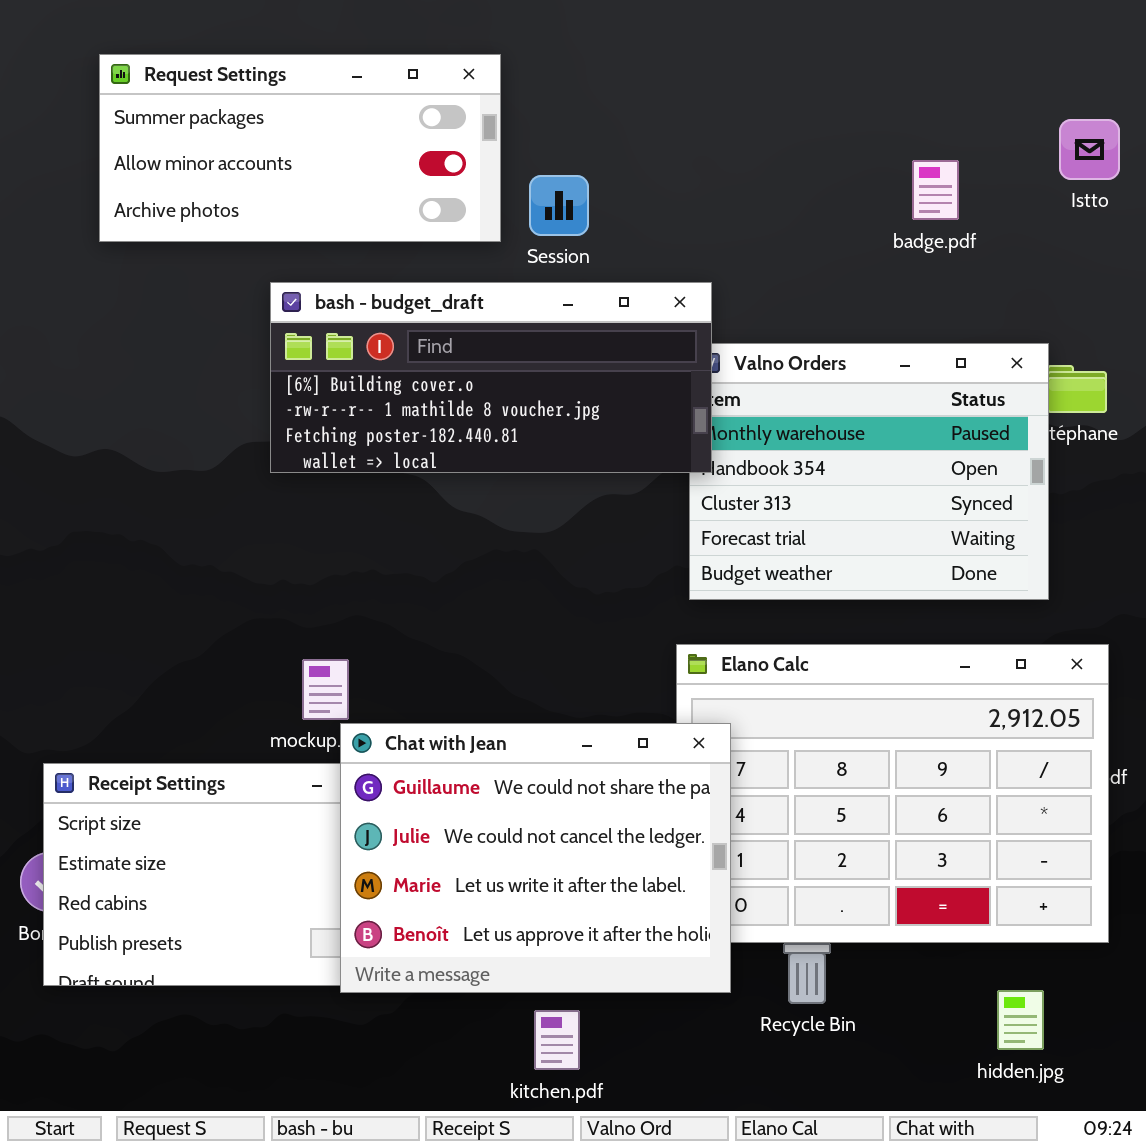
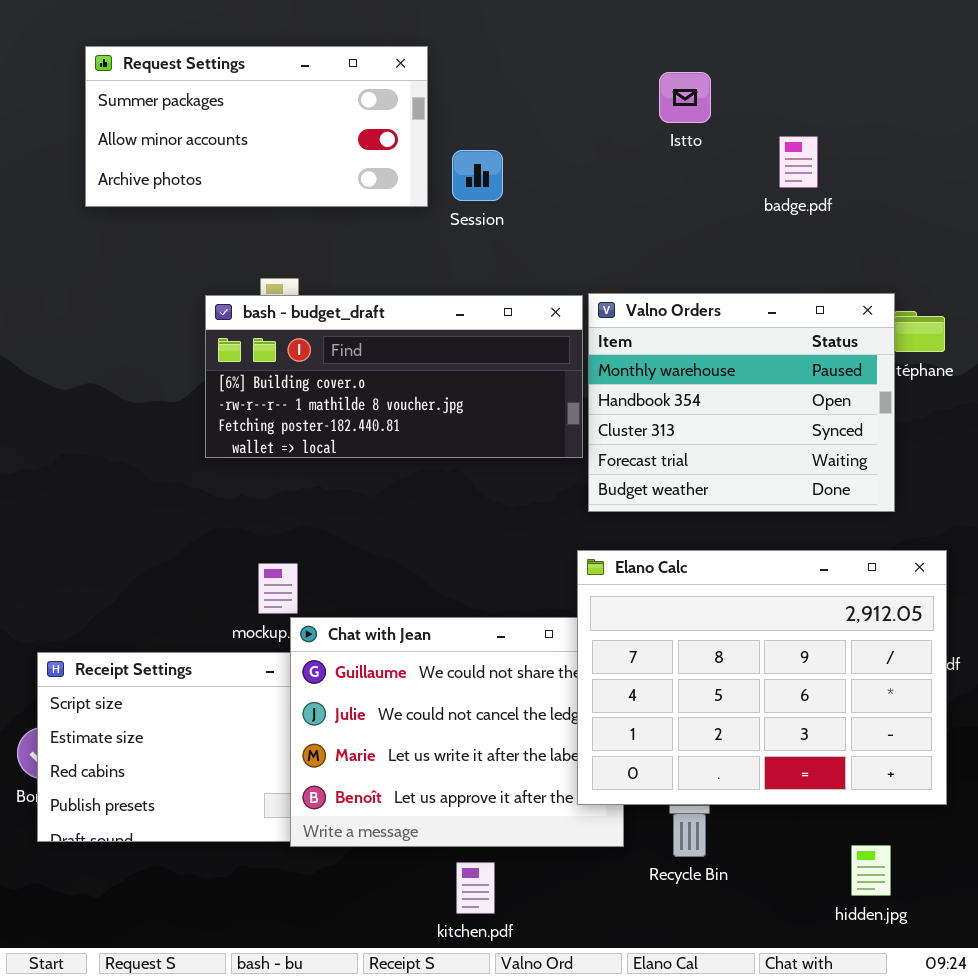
Istto: [1059,119,1120,180] -> [659,72,711,123], moved
bash - budget_draft: [270,282,712,473] -> [205,295,583,458], moved
Elano Calc: [676,644,1109,943] -> [577,550,947,805], raised

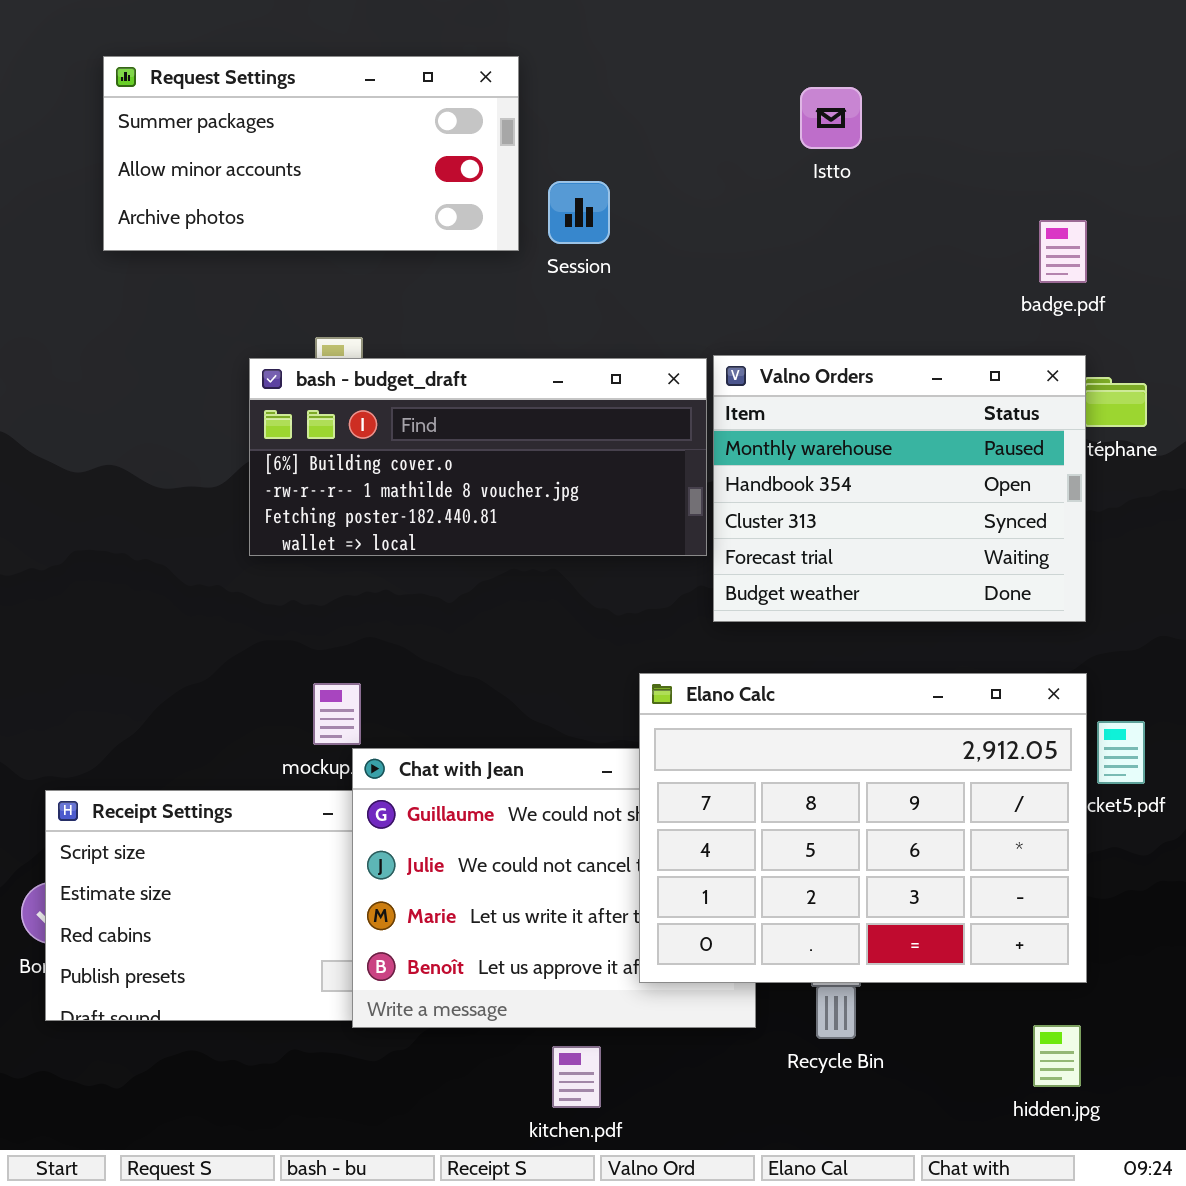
badge.pdf: [779,136,818,188] -> [1039,220,1087,283], moved
Elano Calc: [577,550,947,805] -> [639,673,1087,983], moved

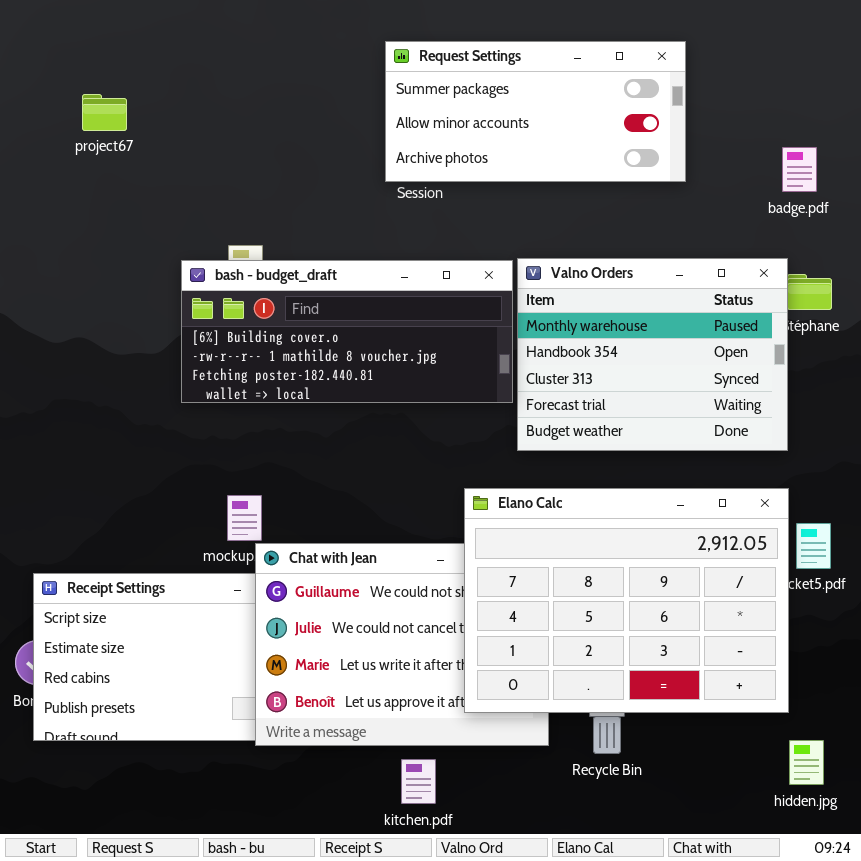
Request Settings: [103,56,519,251] -> [385,41,686,182], moved
badge.pdf: [1039,220,1087,283] -> [782,147,817,192], moved
hidden.jpg: [1033,1025,1081,1087] -> [789,740,824,785], moved

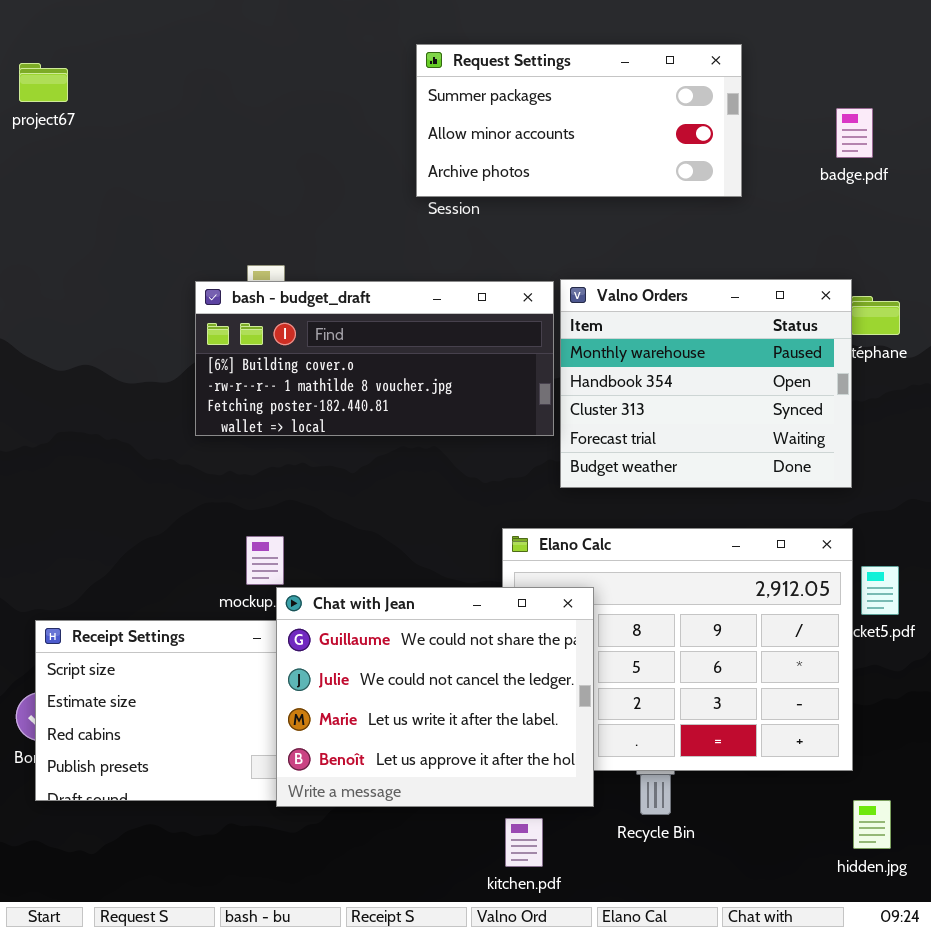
project67: [82,94,127,131] -> [19,63,68,102], moved
badge.pdf: [782,147,817,192] -> [836,108,873,158], moved
Chat with Jean: [255,543,549,746] -> [276,587,594,807], raised
kitchen.pdf: [401,759,436,804] -> [505,818,543,867], moved

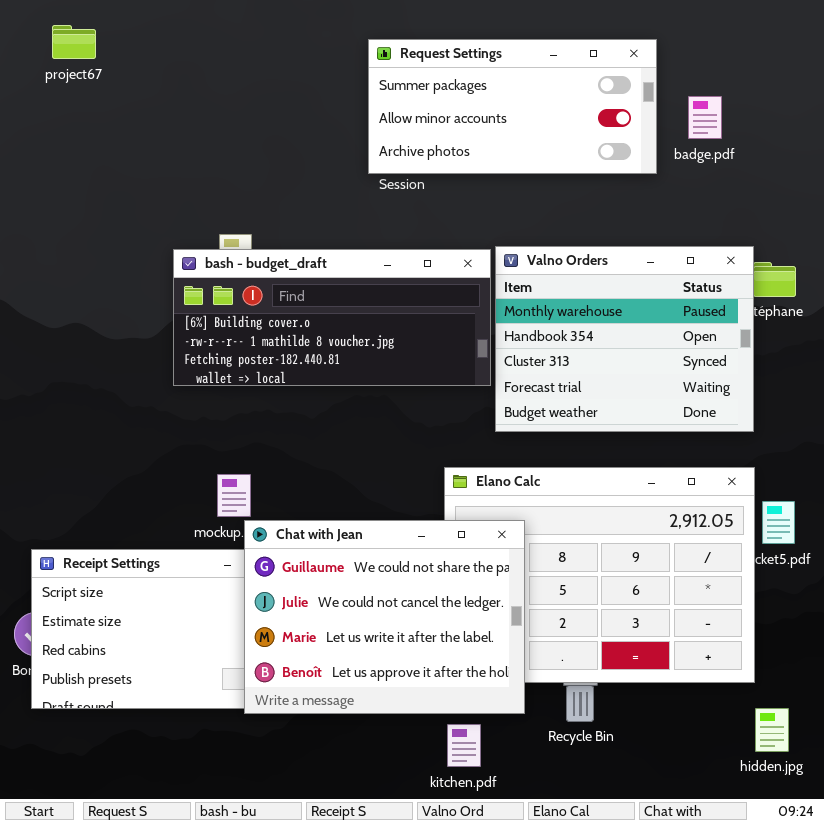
project67: [19,63,68,102] -> [52,25,96,59], moved
badge.pdf: [836,108,873,158] -> [688,96,722,139], moved

